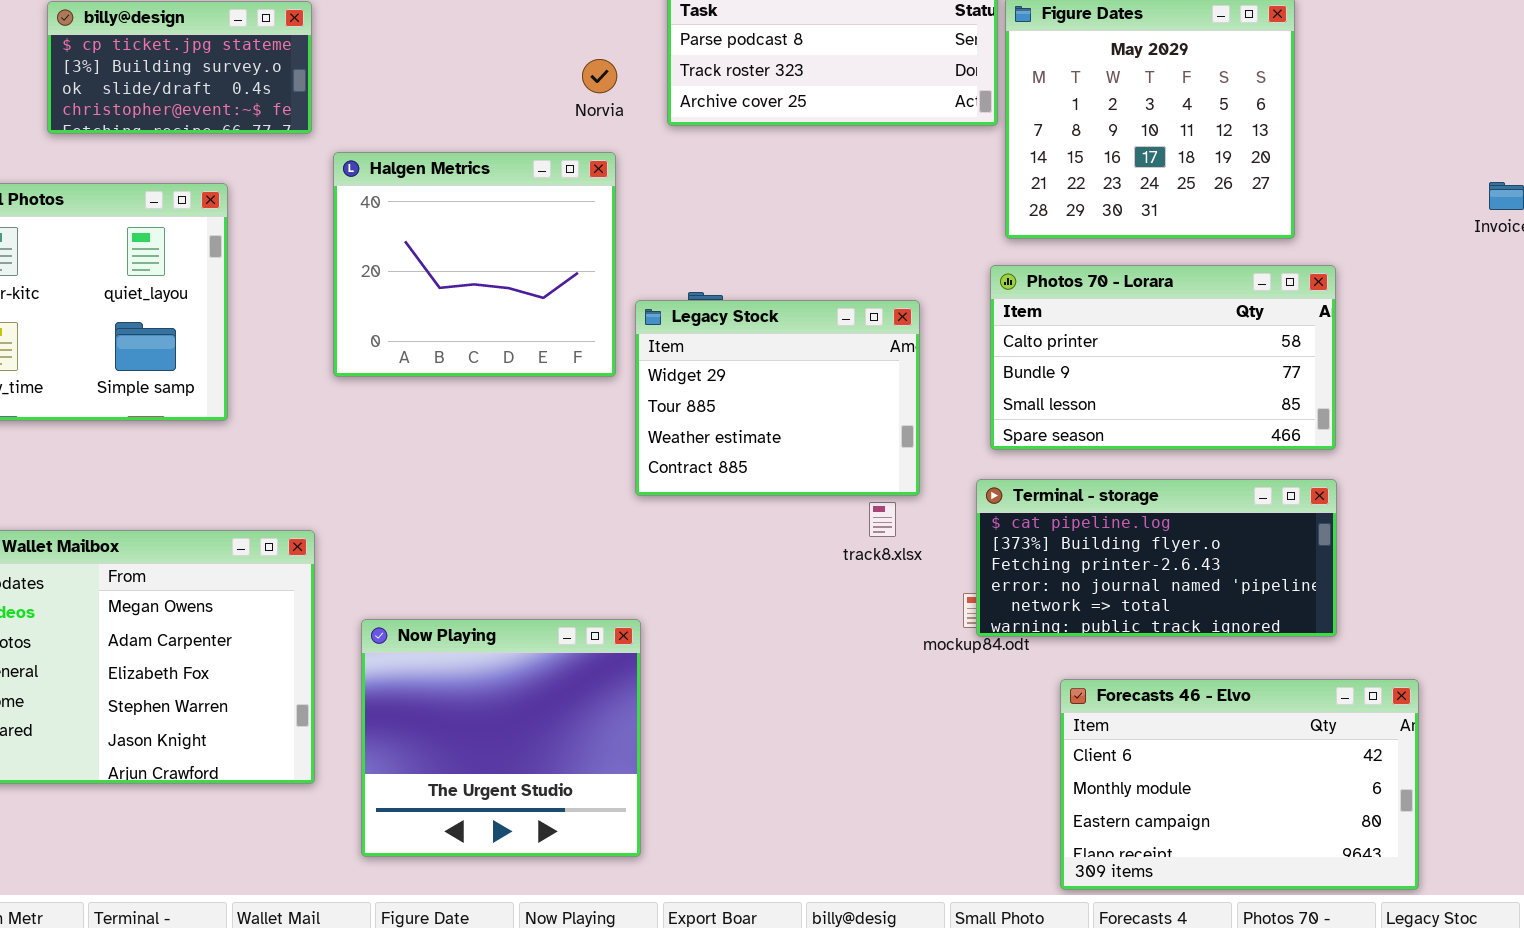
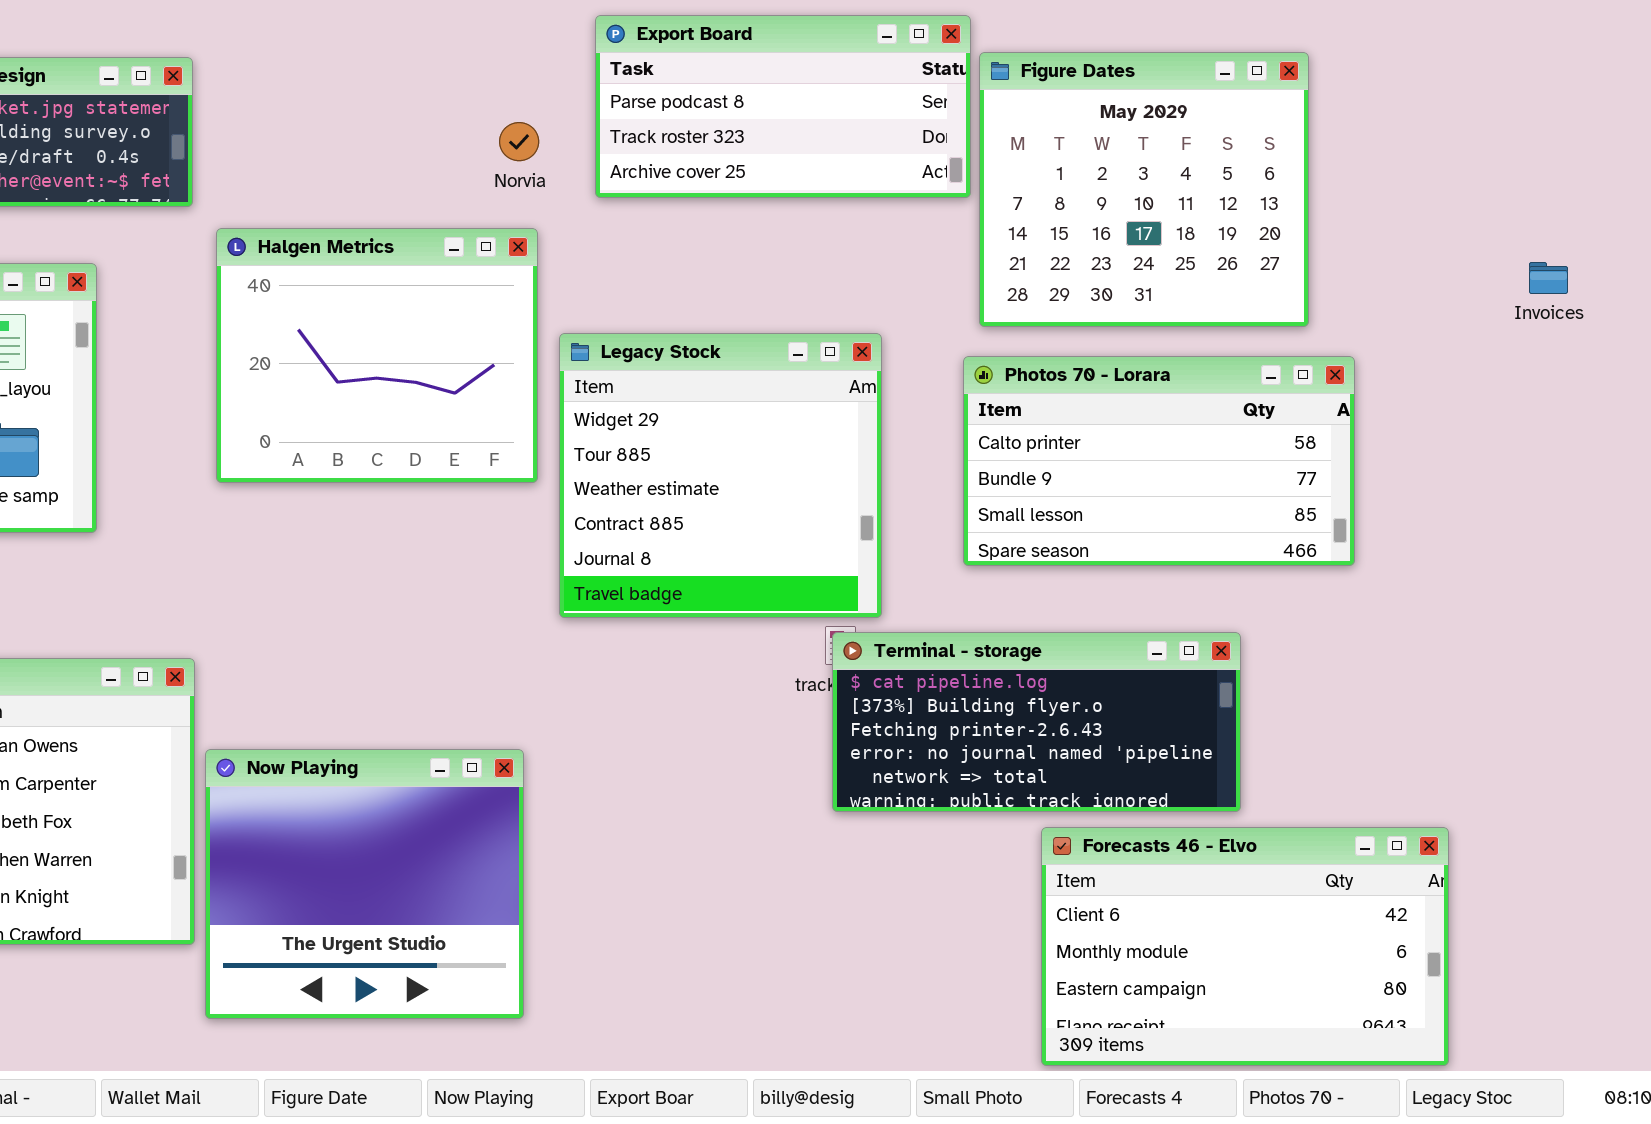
Legacy Stock: [635,300,920,496] -> [559,333,882,618], resized
Terminal - storage: [976,479,1337,637] -> [832,632,1241,812], moved
Now Playing: [361,619,641,857] -> [205,749,524,1019], moved

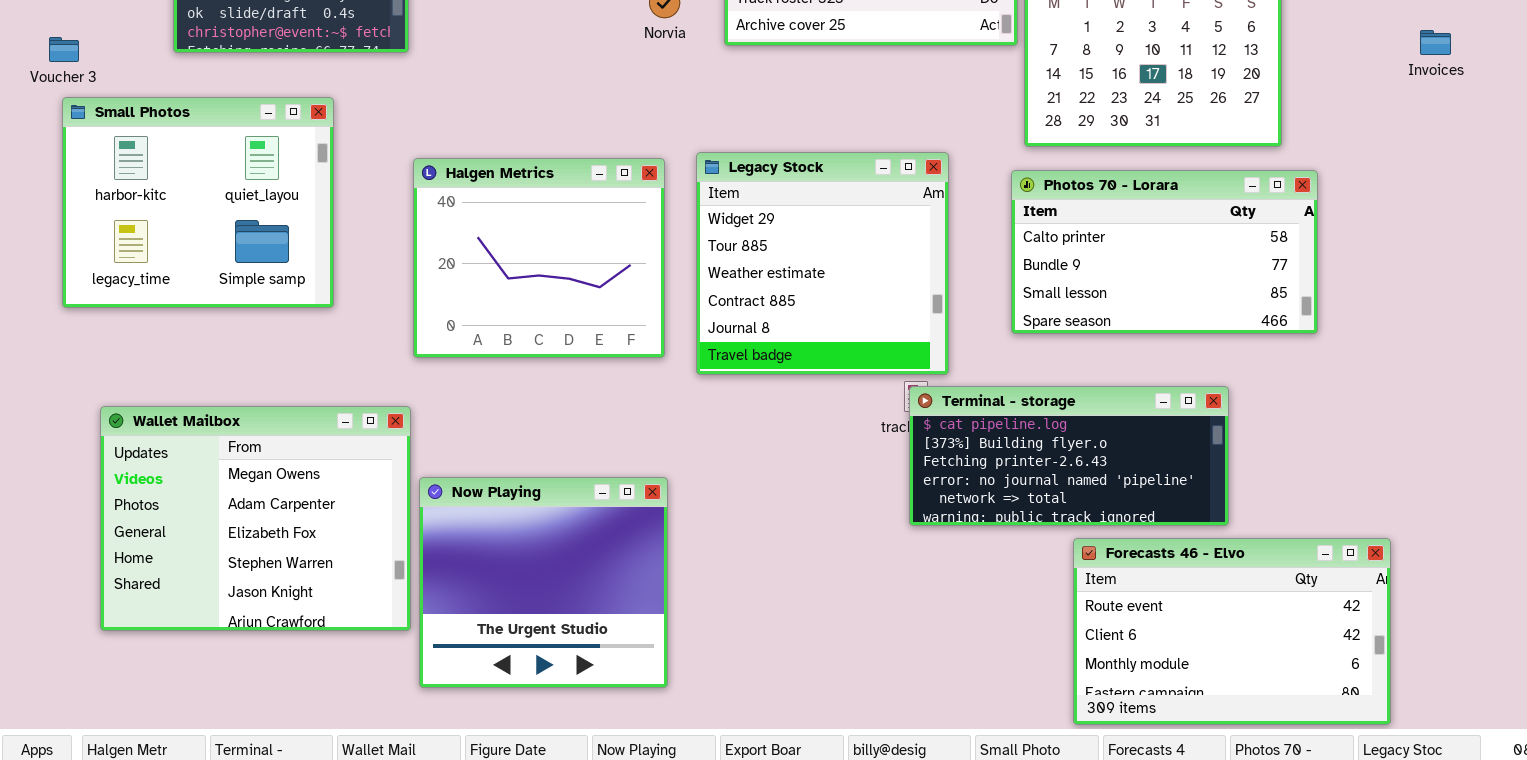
Halgen Metrics: [216,228,538,483] -> [413,158,665,358], moved
Invoices: [1529,262,1568,294] -> [1420,30,1451,55], moved
Forecasts 46 - Elvo: [1041,827,1449,1066] -> [1073,538,1391,725], scrolled up 1 row

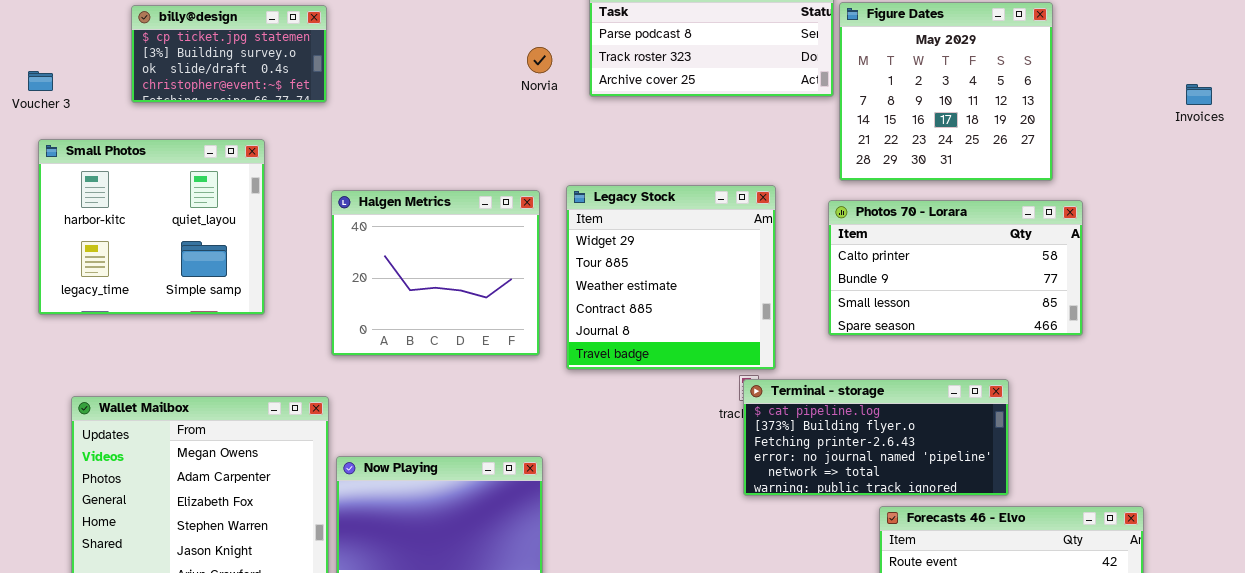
Invoices: [1420,30,1451,55] -> [1186,84,1212,105], moved
Voucher 3: [49,37,79,62] -> [28,71,53,91], moved

